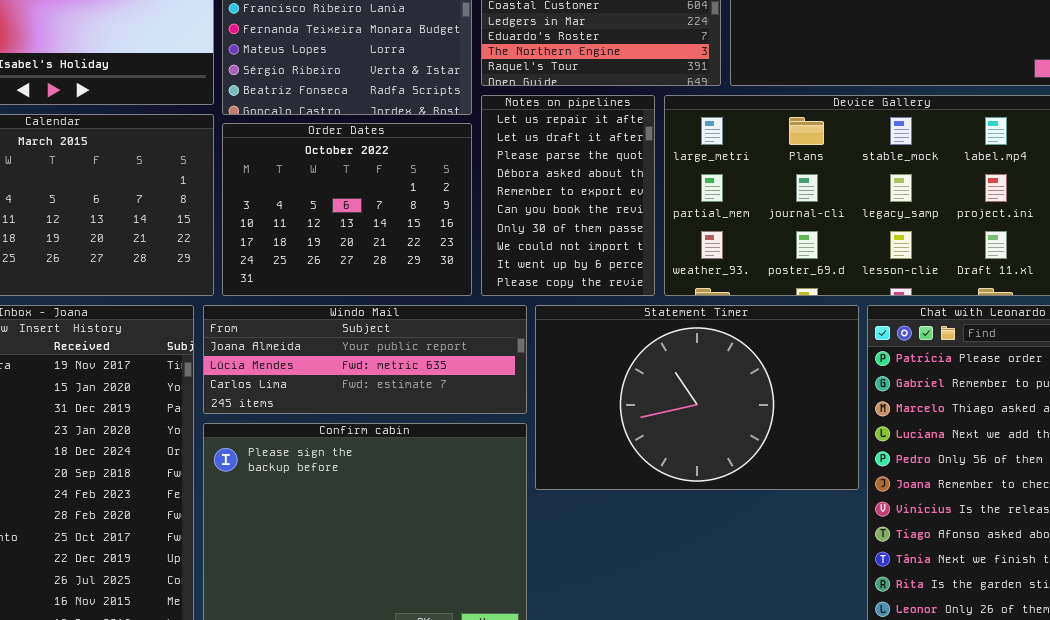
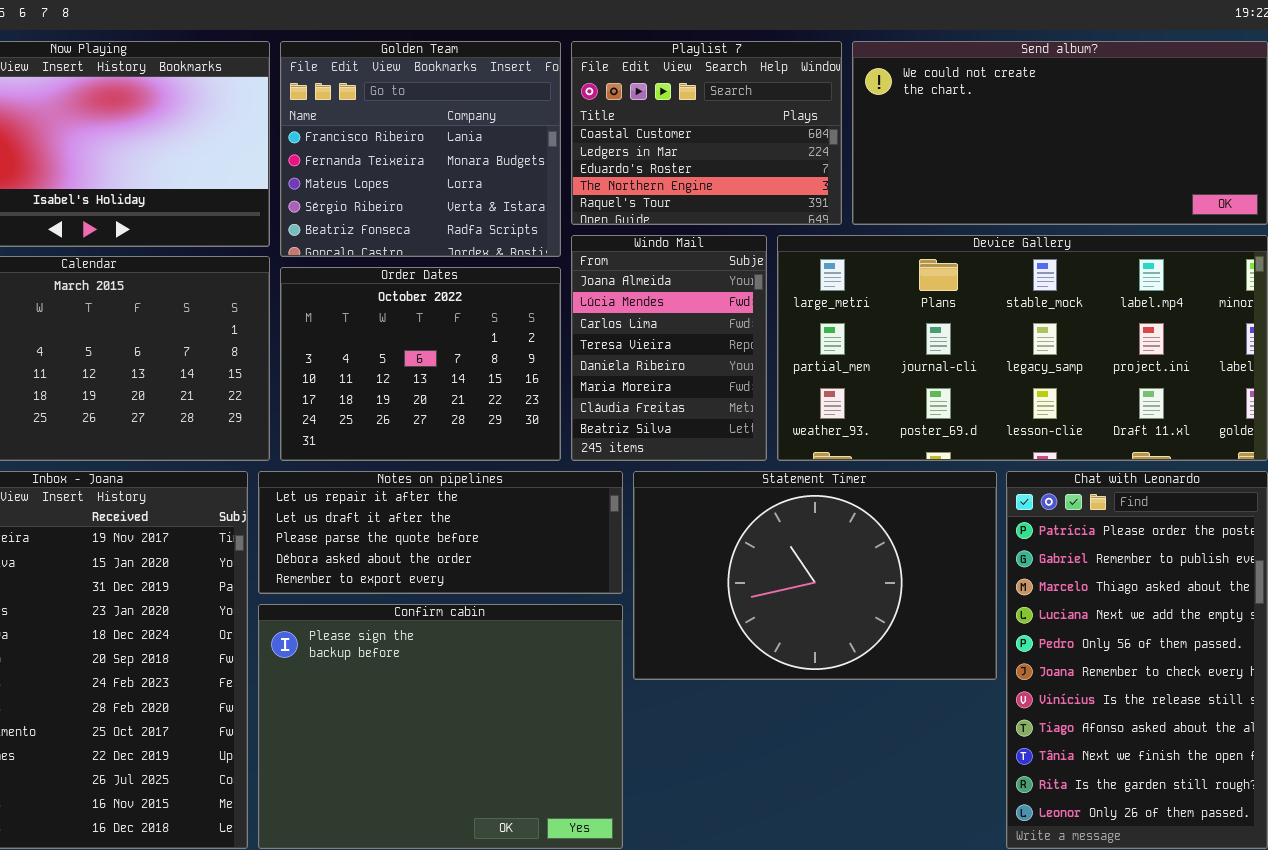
Notes on pipelines: [481,95,655,296] -> [258,471,623,594], moved, resized
Windo Mail: [203,305,527,414] -> [571,235,767,461], moved, resized

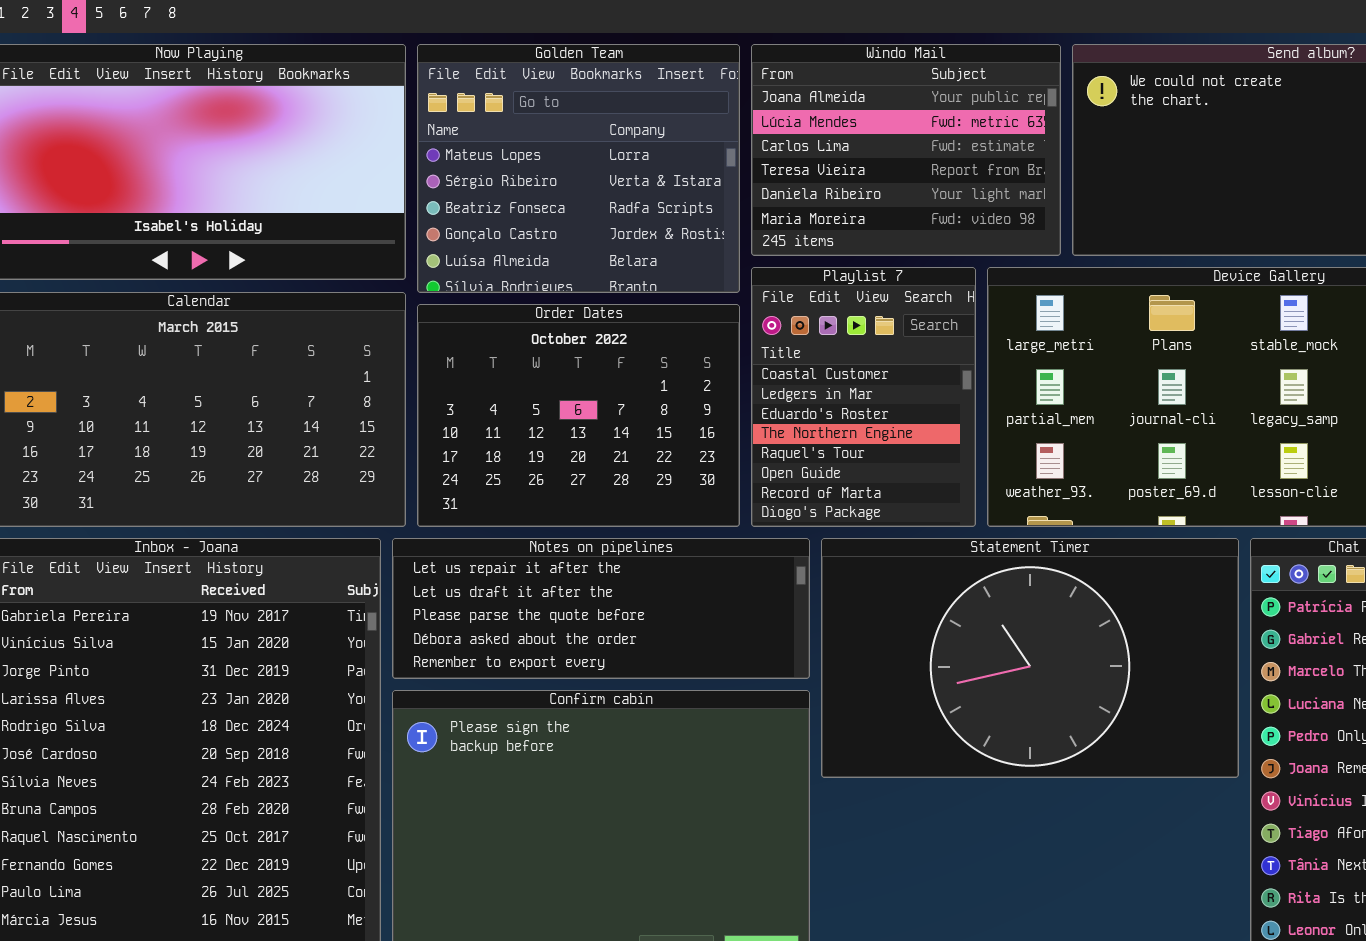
Golden Team: [280,41,561,257] -> [417,44,740,293], scrolled down 2 rows
Playlist 7: [571,41,842,225] -> [751,267,976,527], moved, resized
Windo Mail: [571,235,767,461] -> [751,44,1061,256], moved, resized

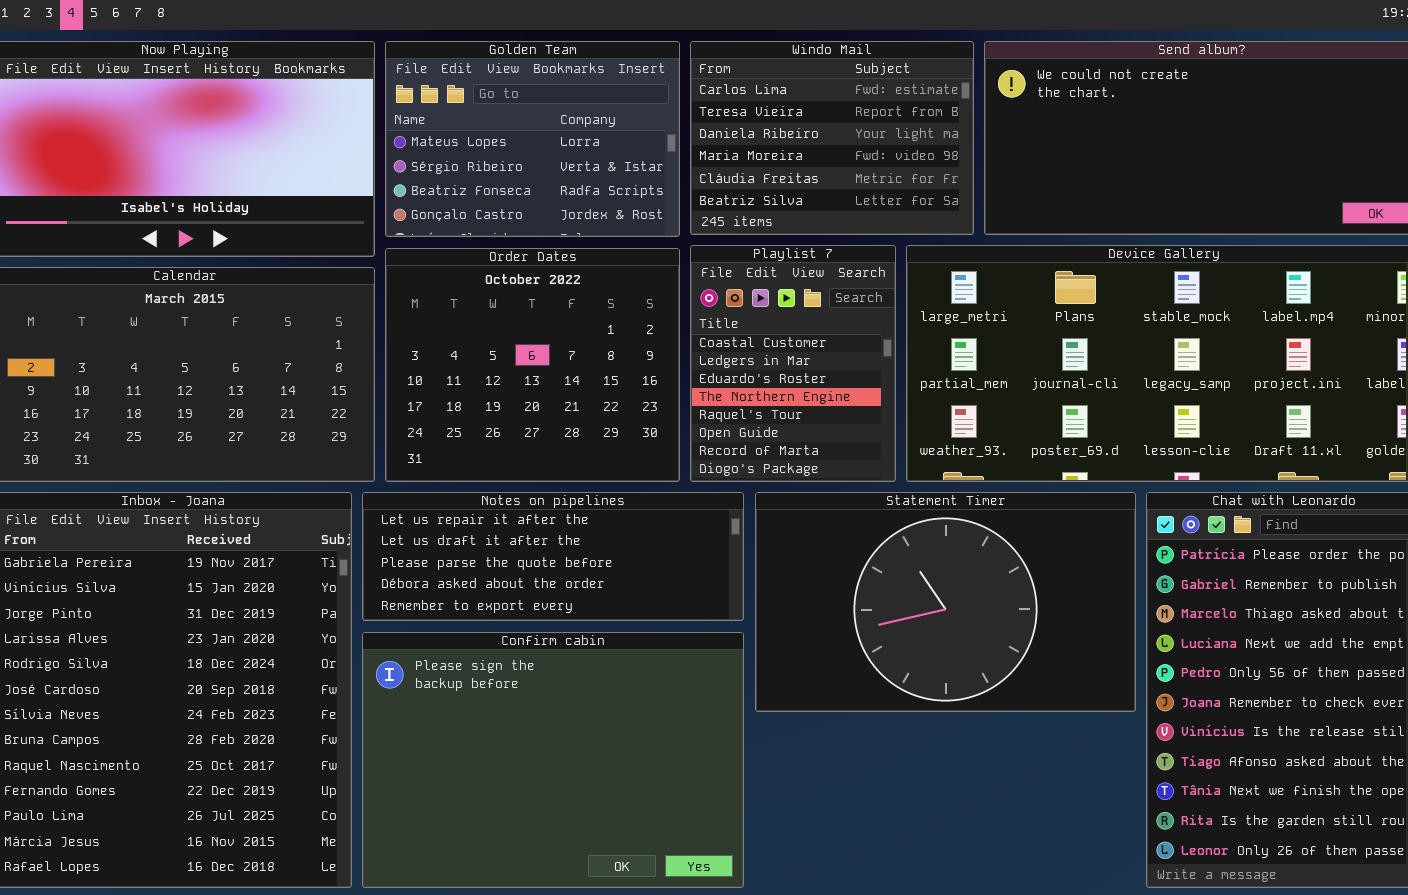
Golden Team: [417,44,740,293] -> [385,41,680,237], resized
Windo Mail: [751,44,1061,256] -> [690,41,974,235], scrolled down 2 rows
Order Dates: [417,304,740,527] -> [385,248,680,482], resized

